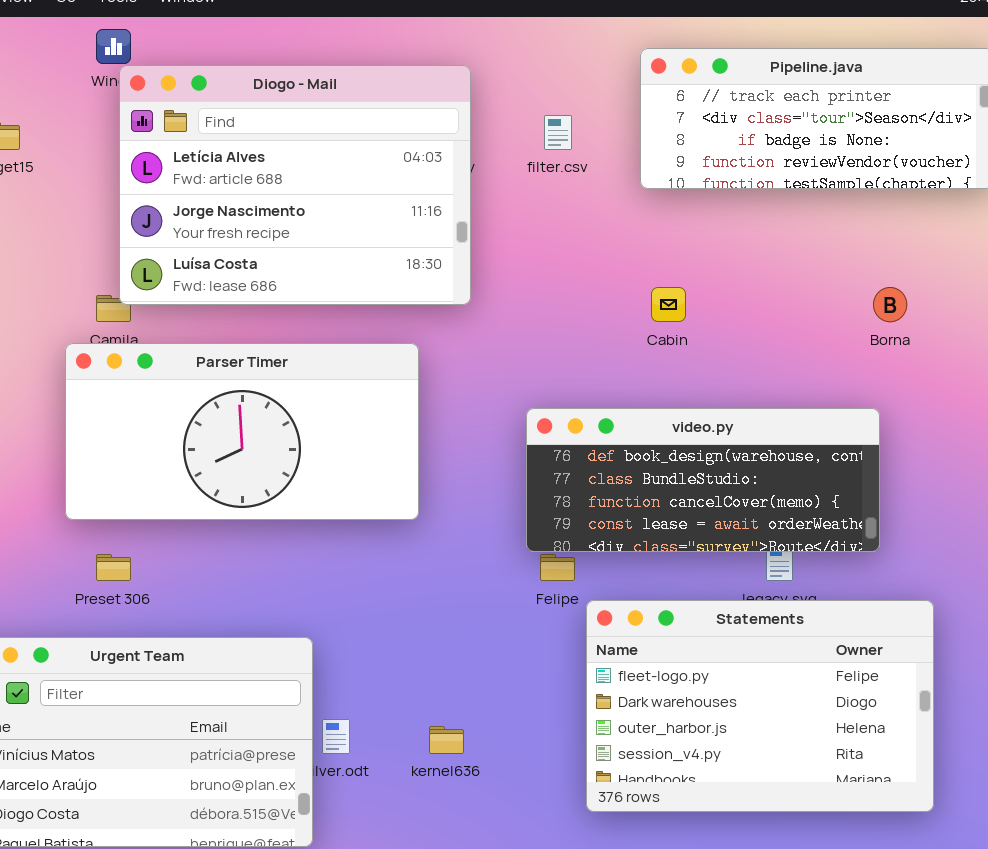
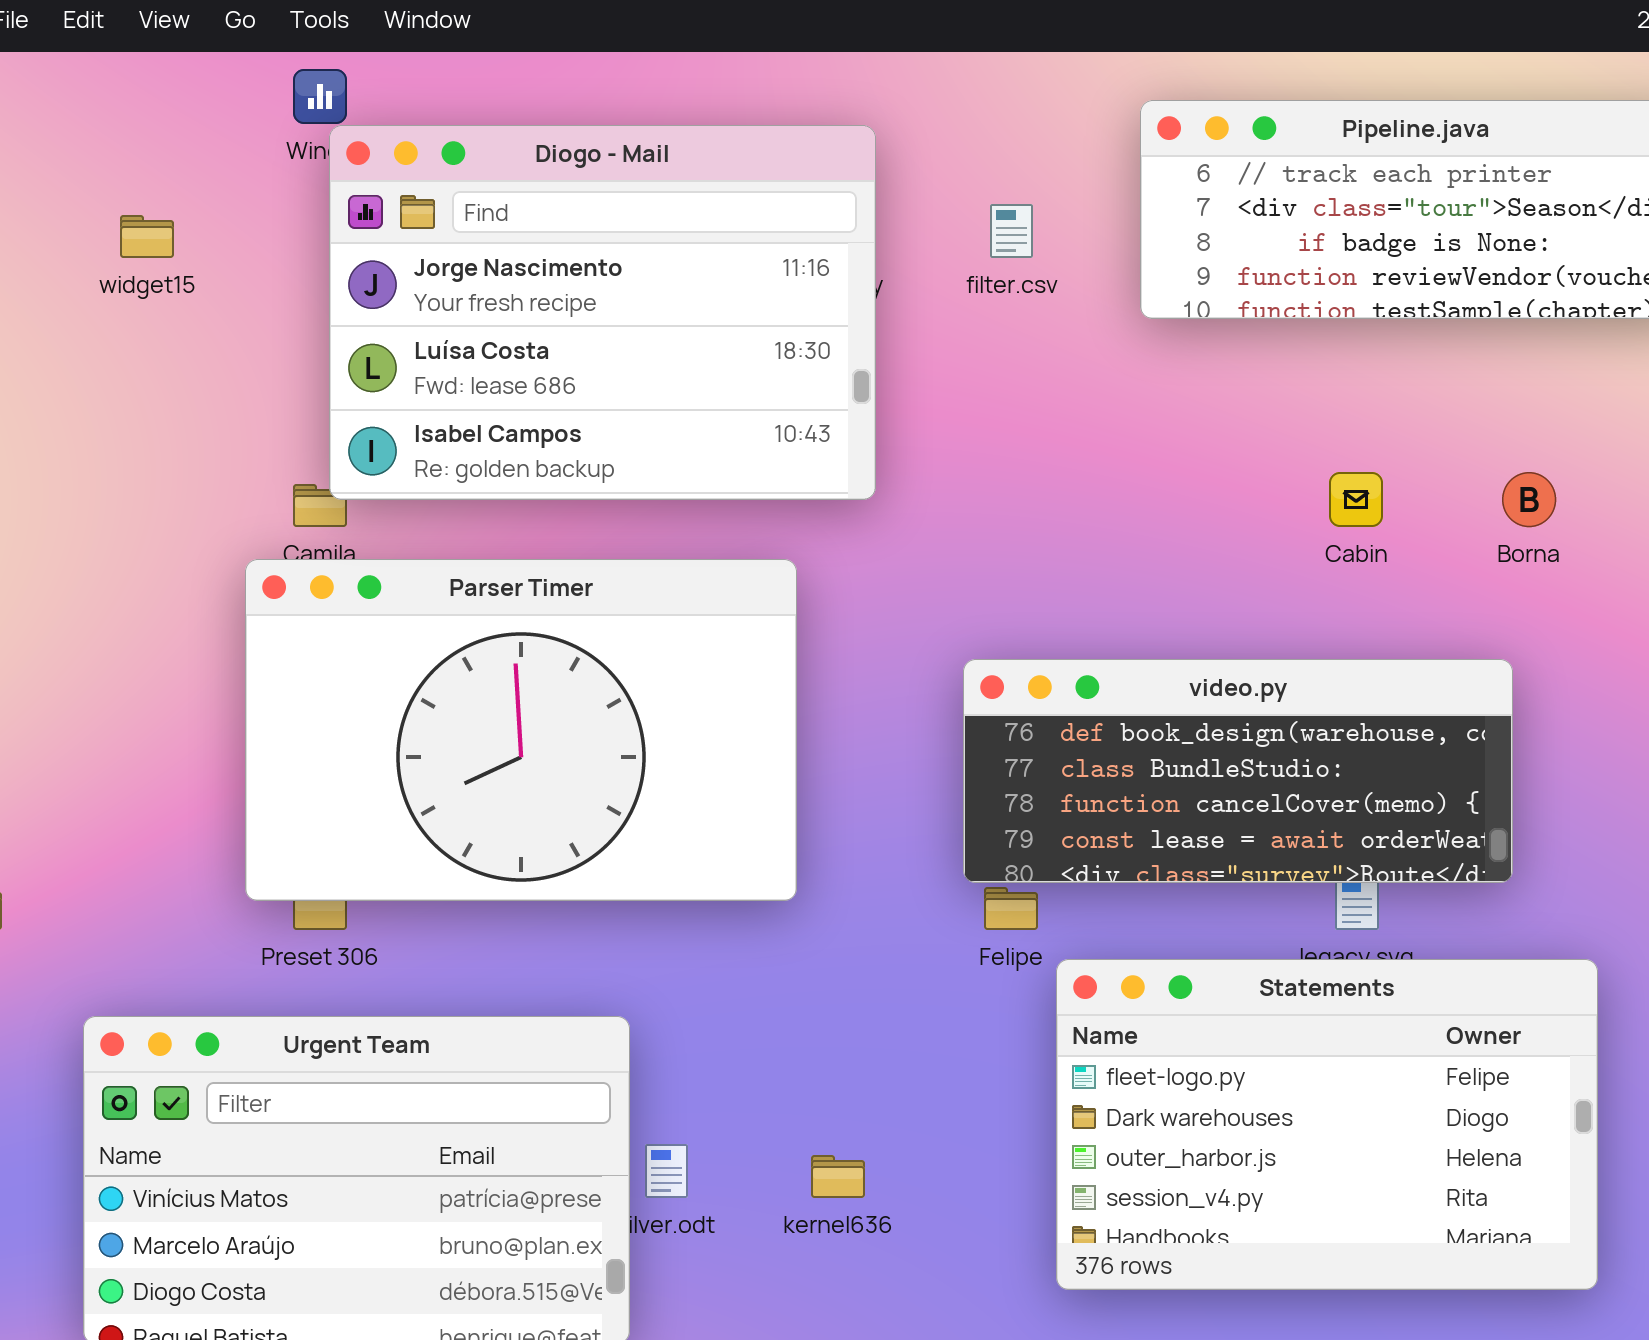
Diogo - Mail: [119,65,471,305] -> [329,125,876,500], scrolled down 1 row
Cabin: [651,287,686,322] -> [1329,472,1383,527], moved
Parser Timer: [65,343,419,520] -> [245,559,797,901], resized

